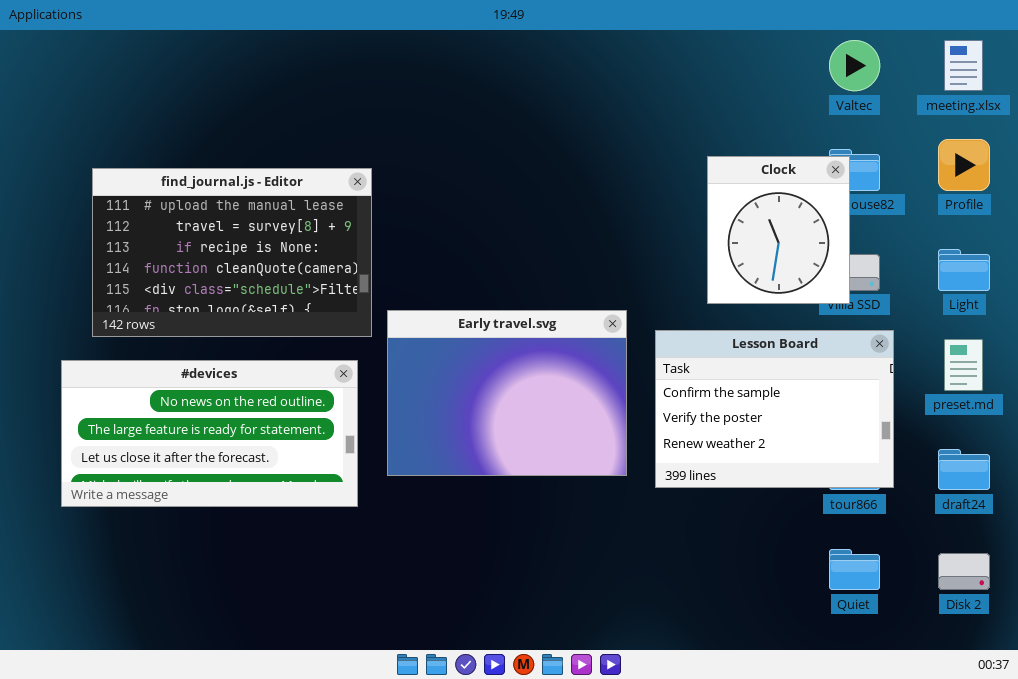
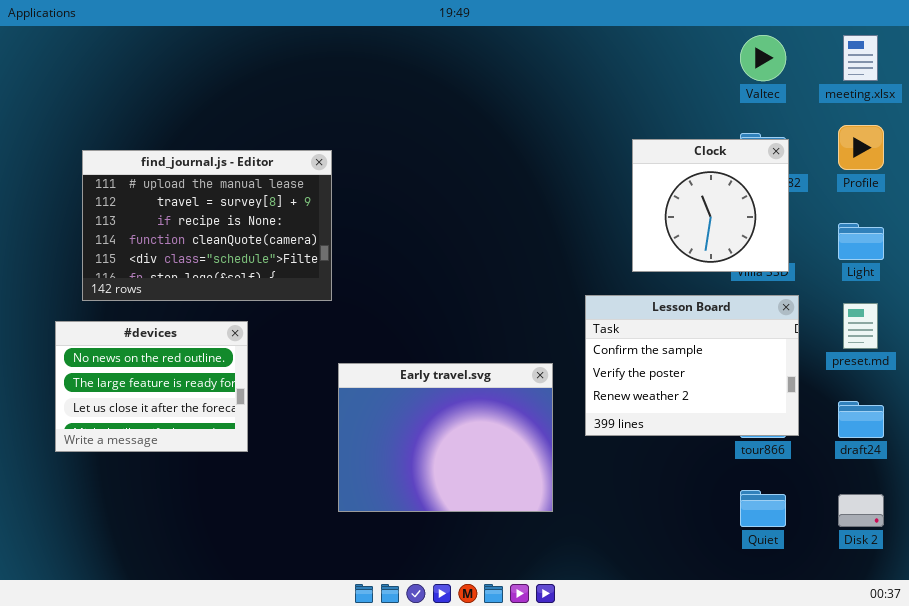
Clock: [707,156,850,304] -> [632,139,789,272], resized
Early travel.svg: [387,310,627,476] -> [338,363,553,512], moved
#devices: [61,360,358,507] -> [55,321,248,452], resized

